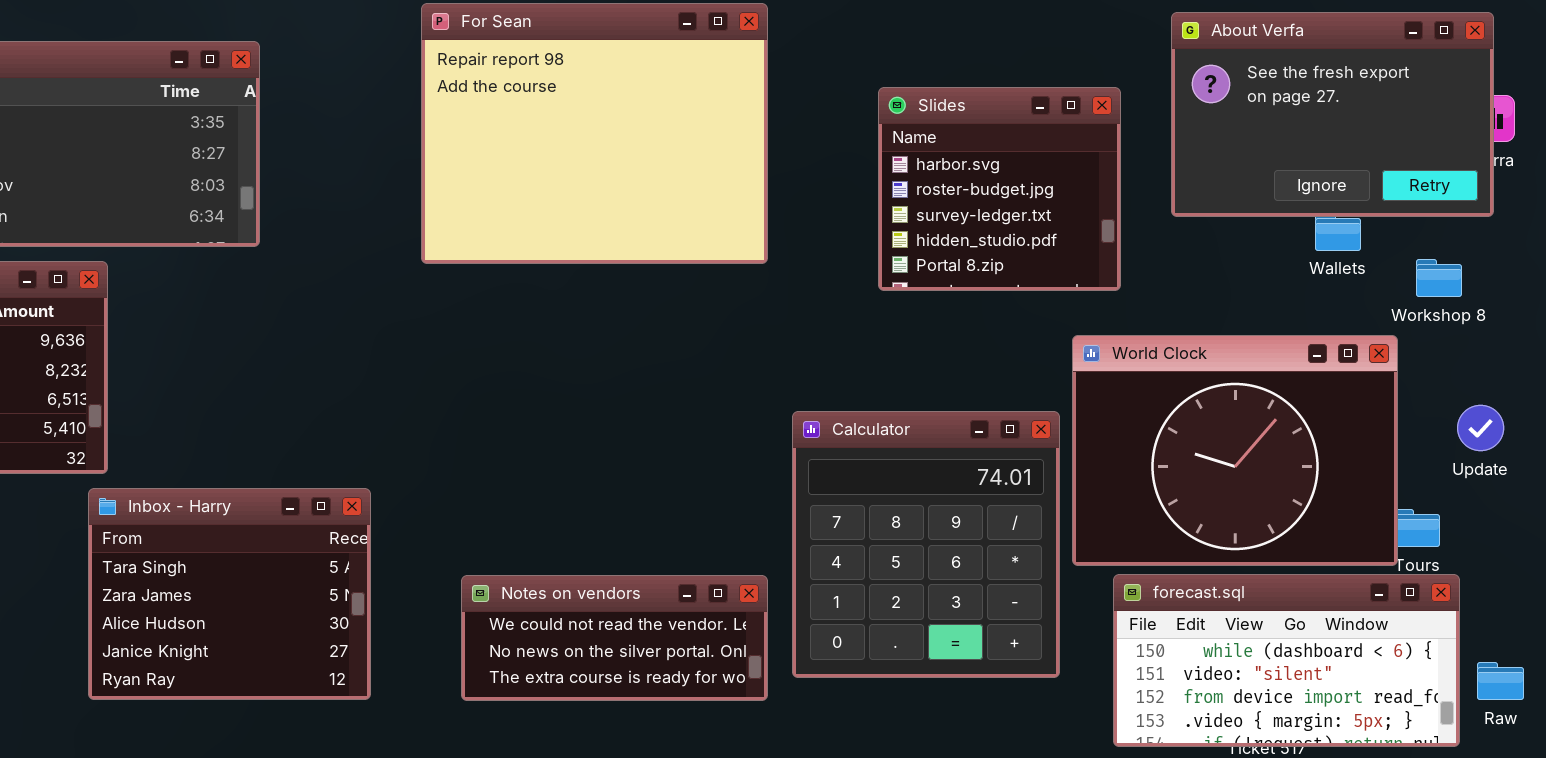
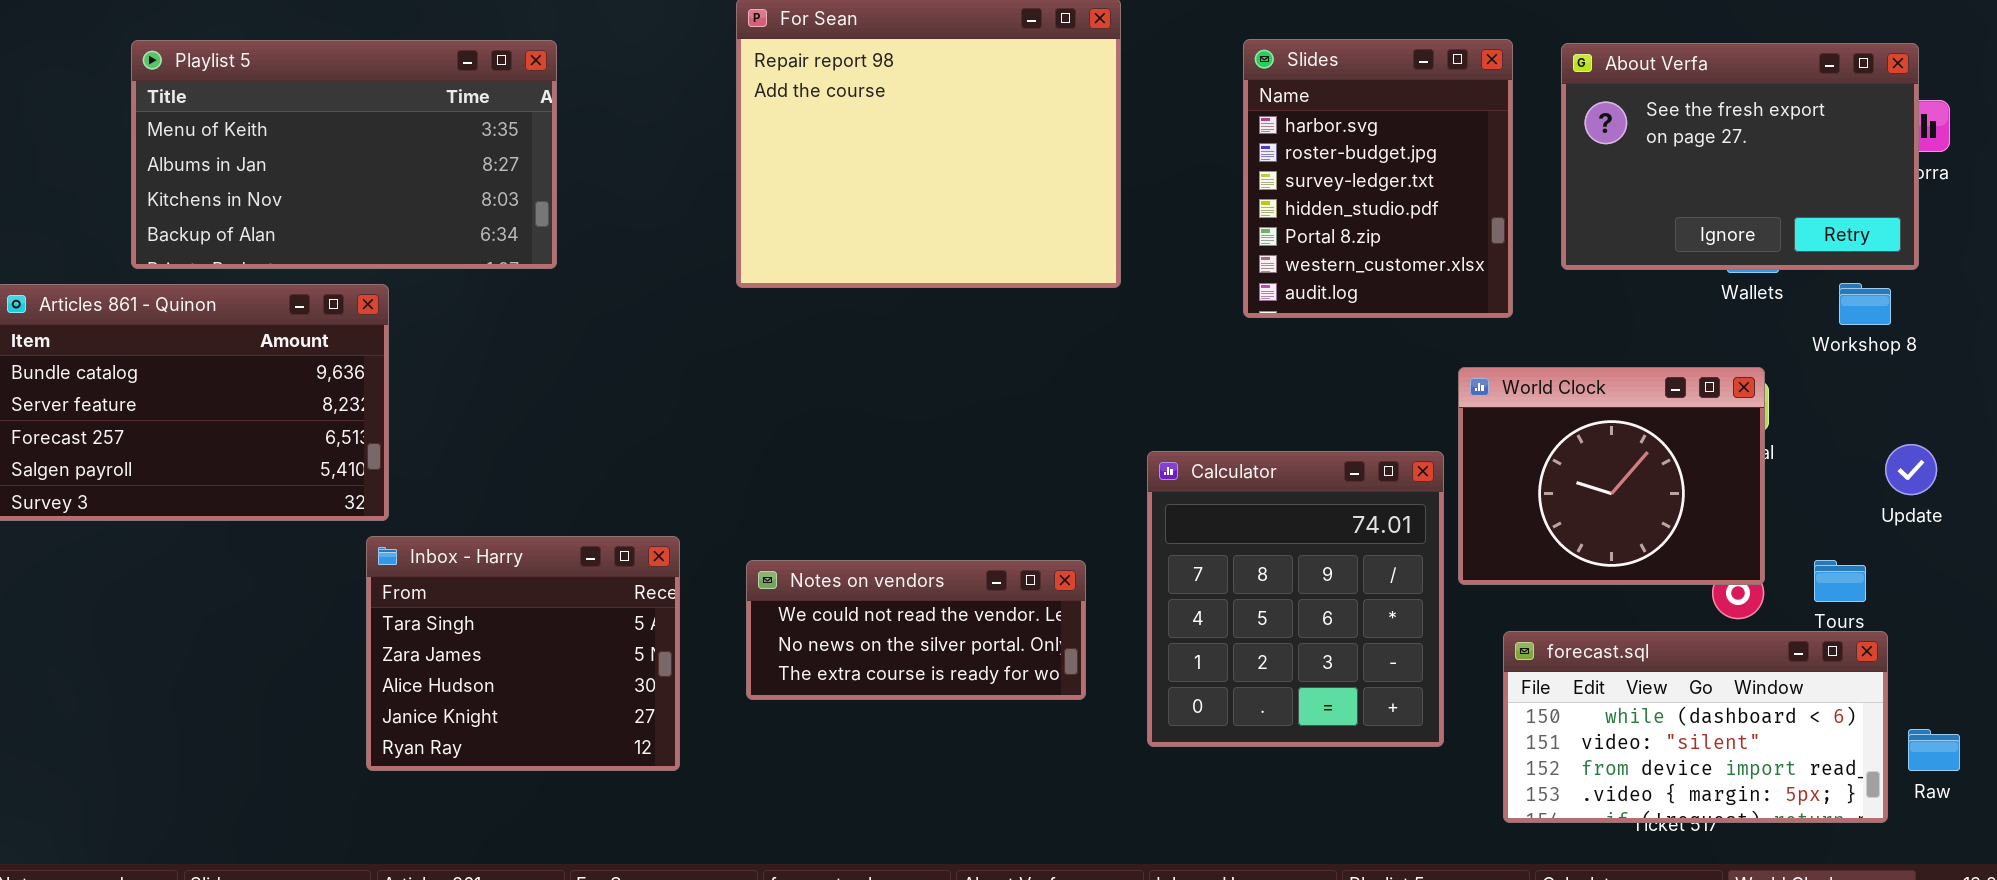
About Verfa: [1171,12,1494,217] -> [1561,43,1919,270], moved
Slides: [878,87,1121,291] -> [1243,39,1513,318], resized
World Clock: [1072,335,1398,566] -> [1458,367,1765,585], resized
Notes on vendors: [461,575,768,701] -> [746,560,1086,700], moved

